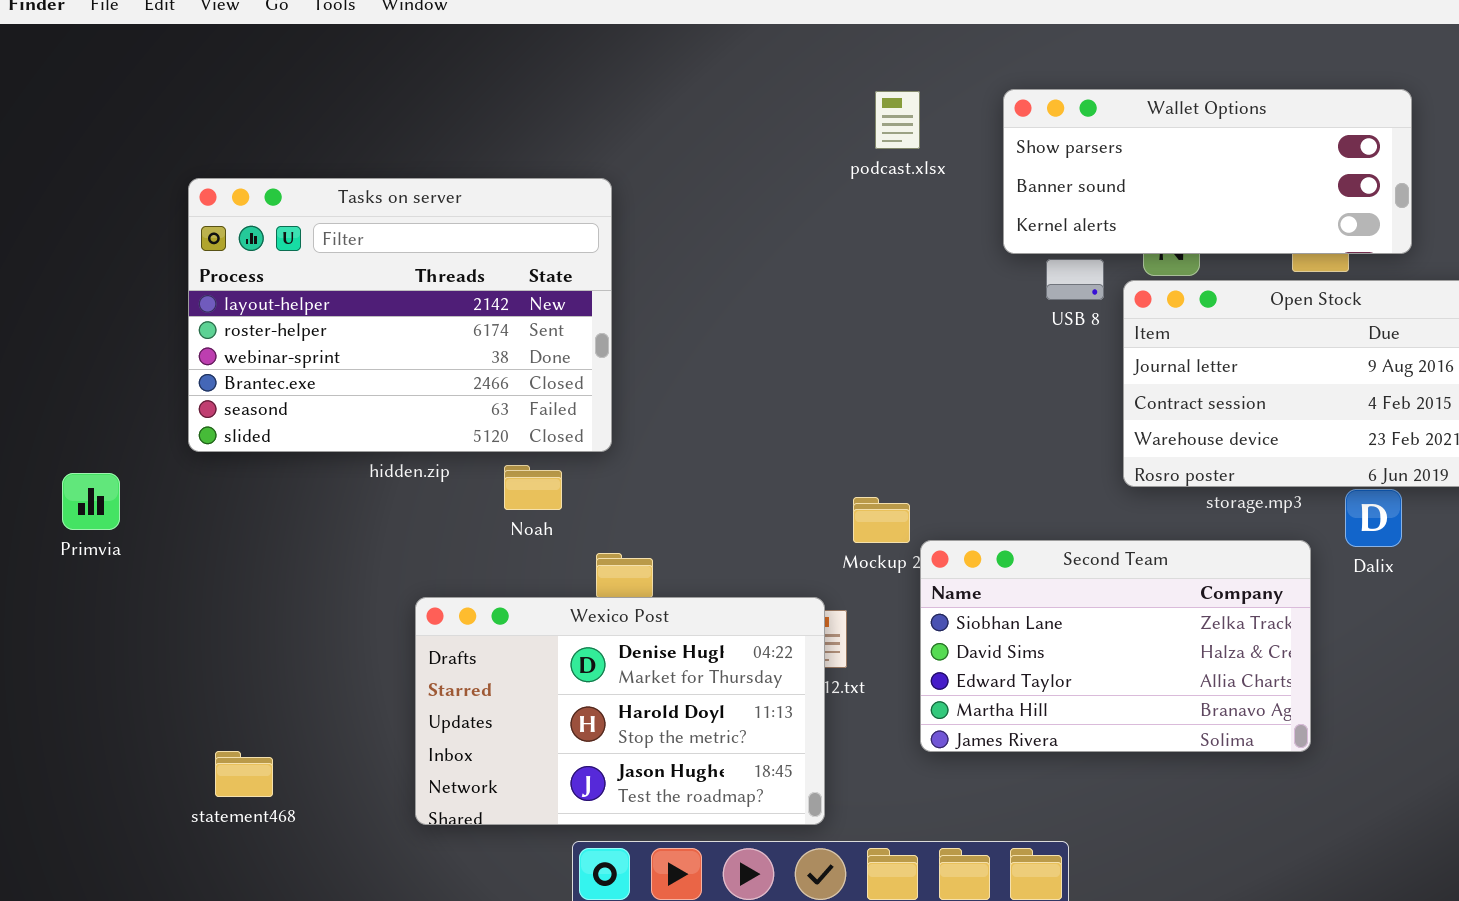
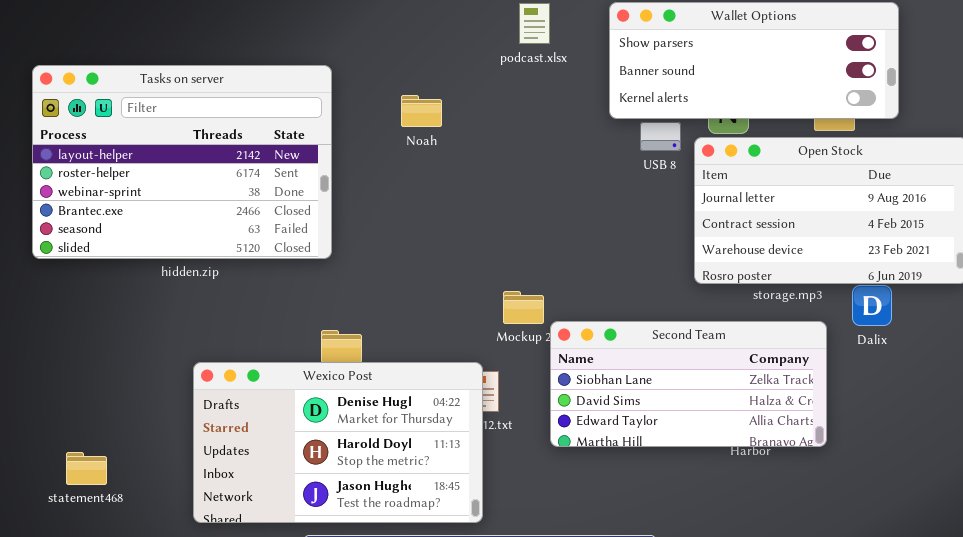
Noah: [504,465,562,510] -> [401,95,442,127], moved
Second Team: [920,540,1311,752] -> [550,321,827,447], resized
statement468: [215,751,273,797] -> [66,452,107,485], moved

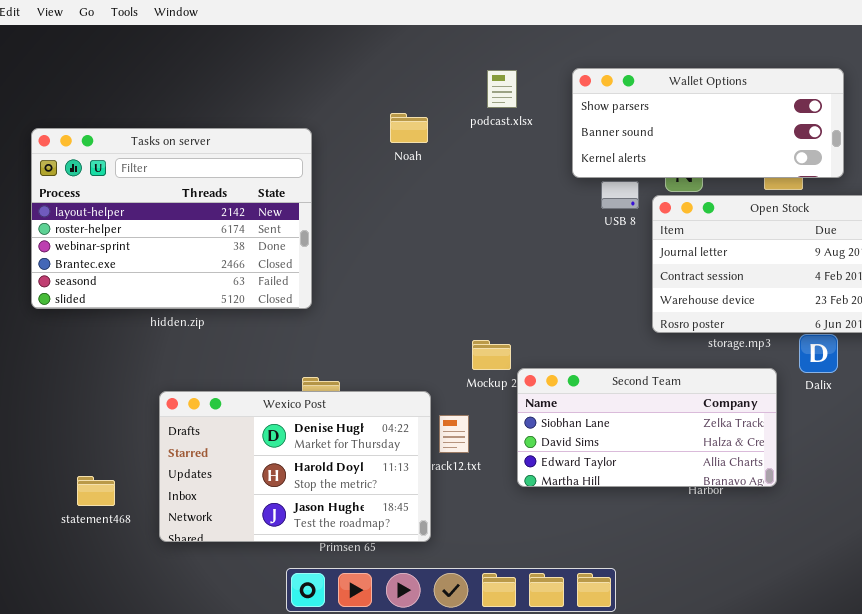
Noah: [401,95,442,127] -> [390,113,428,143], moved
Wexico Post: [193,362,483,523] -> [159,391,431,542], moved
statement468: [66,452,107,485] -> [77,476,115,506], moved

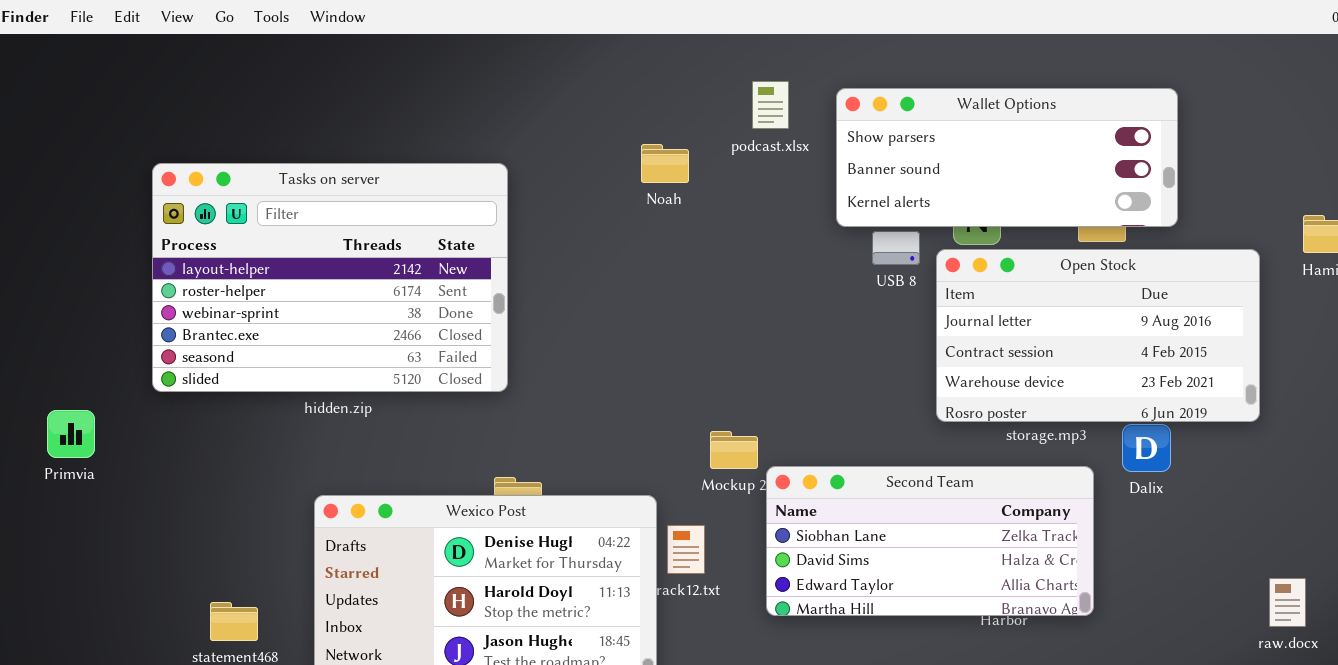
podcast.xlsx: [487,70,517,108] -> [752,81,789,129], moved
Noah: [390,113,428,143] -> [641,144,689,183], moved

